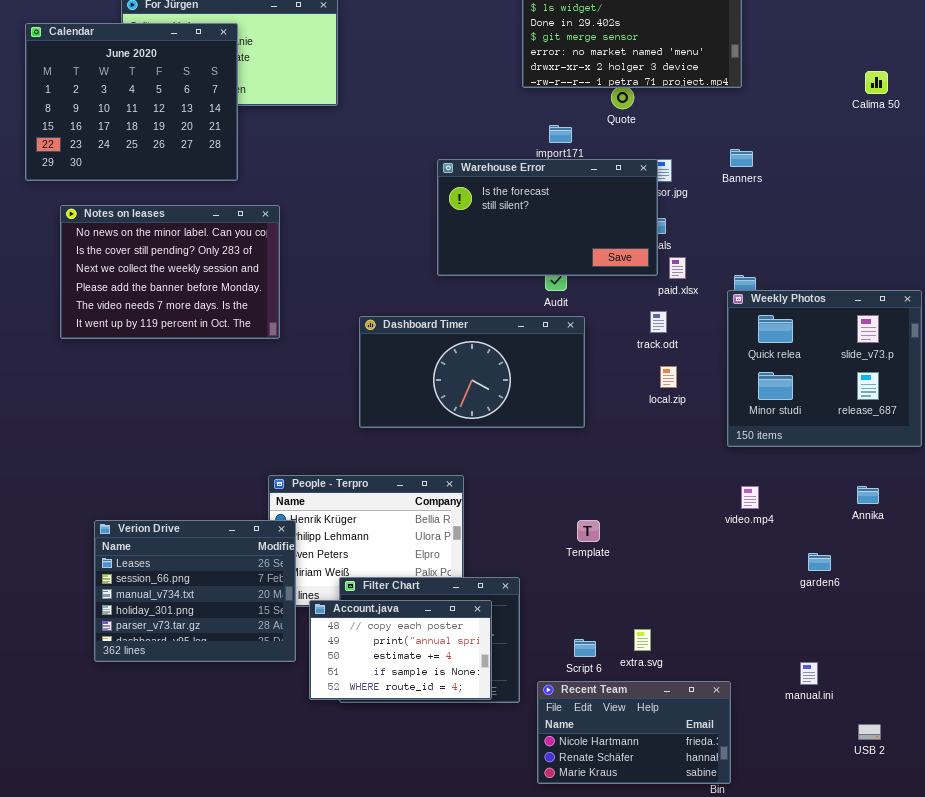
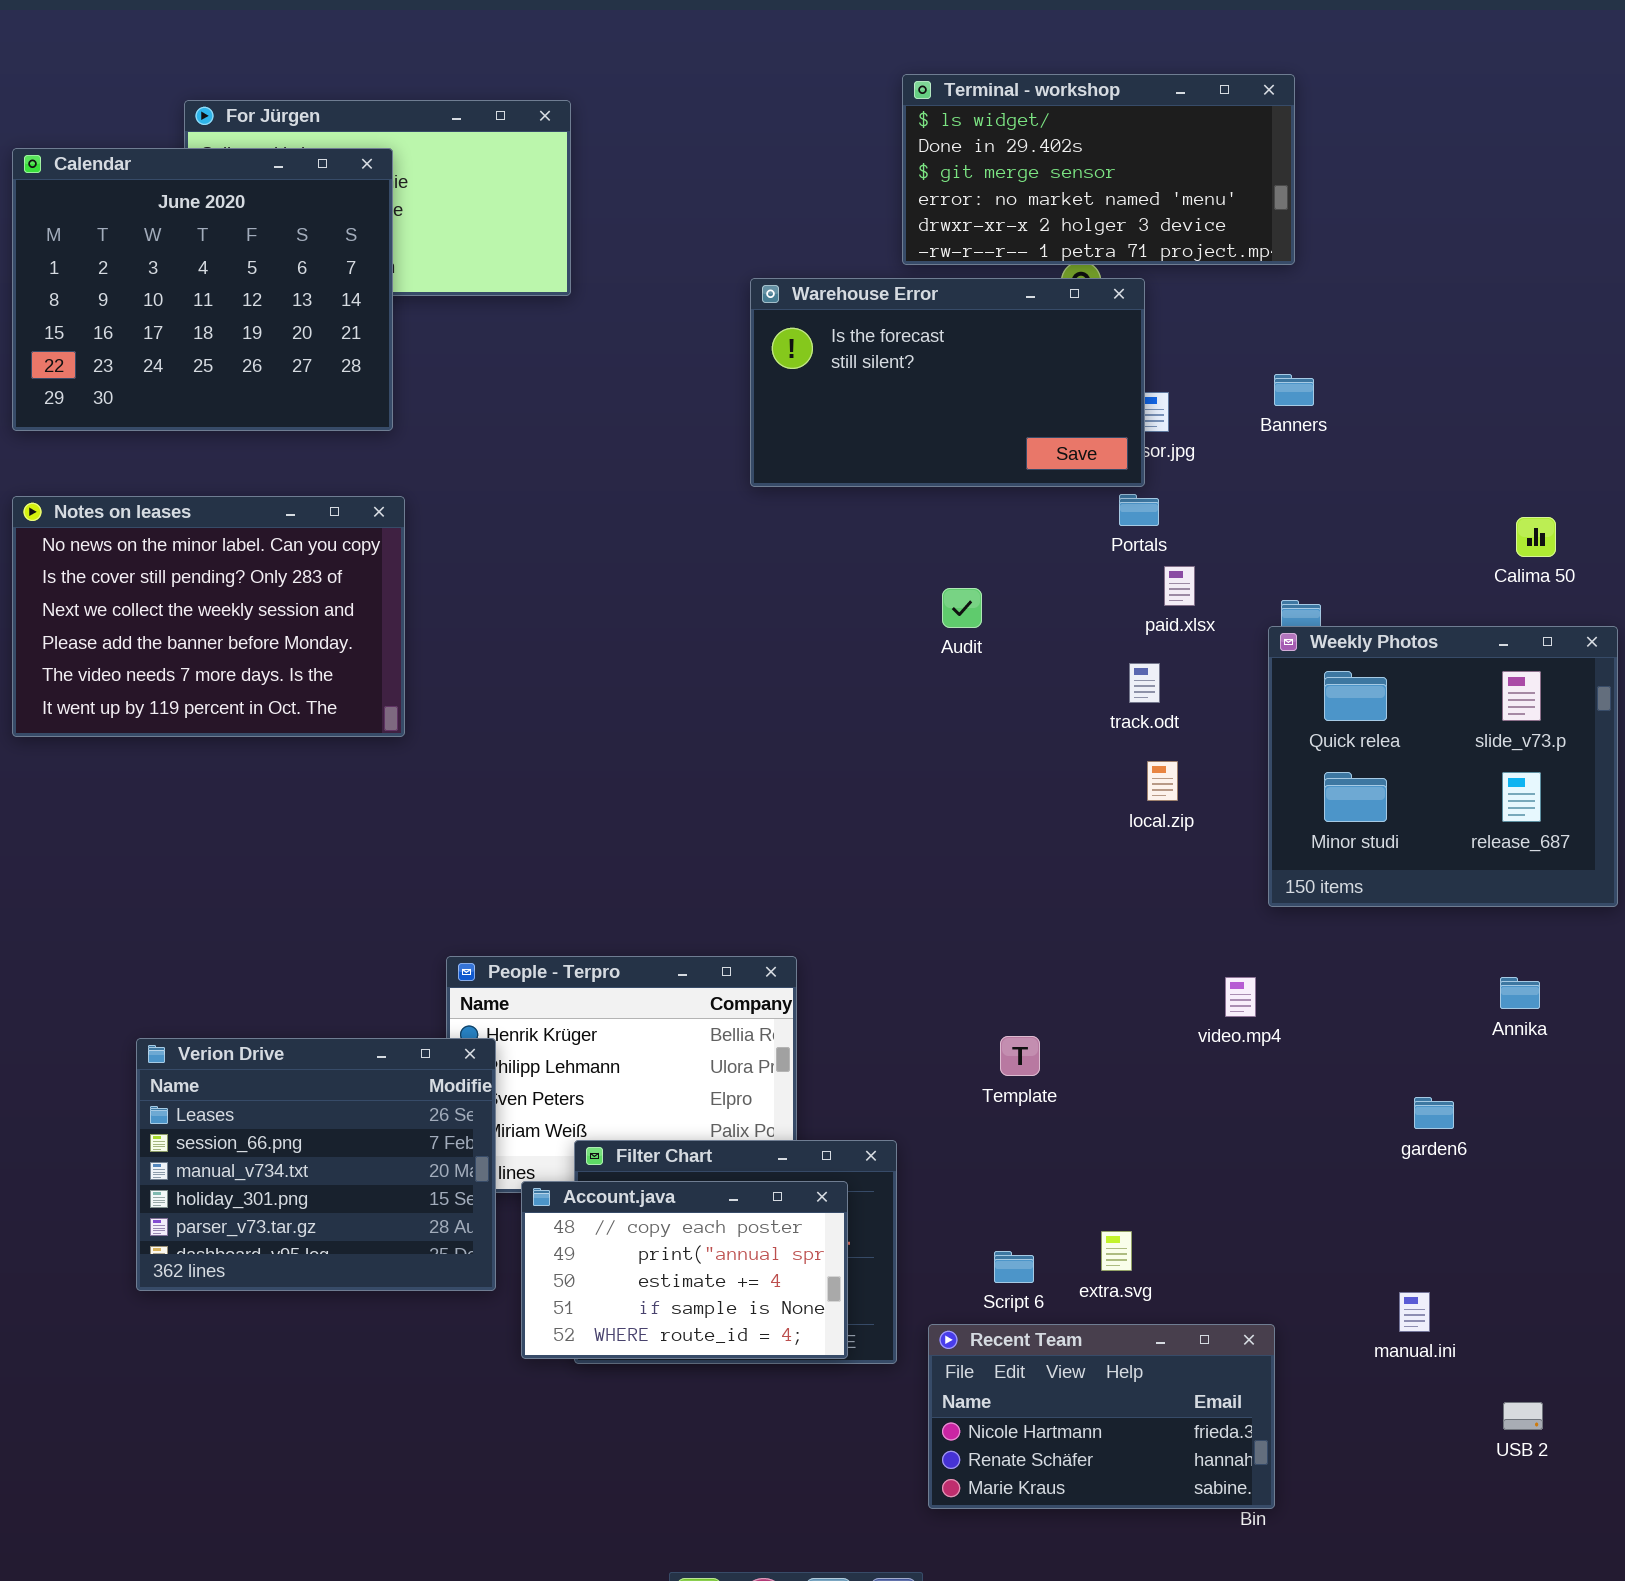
Calima 50: [865,71,888,94] -> [1516,517,1556,557], moved
Warehouse Error: [437,159,658,276] -> [750,278,1145,487], moved
Notes on leases: [60,205,280,339] -> [12,496,405,737], moved
Dashboard Timer: [359,316,585,428] -> none, closed
video.mp4: [741,486,759,509] -> [1225,977,1256,1017], moved

